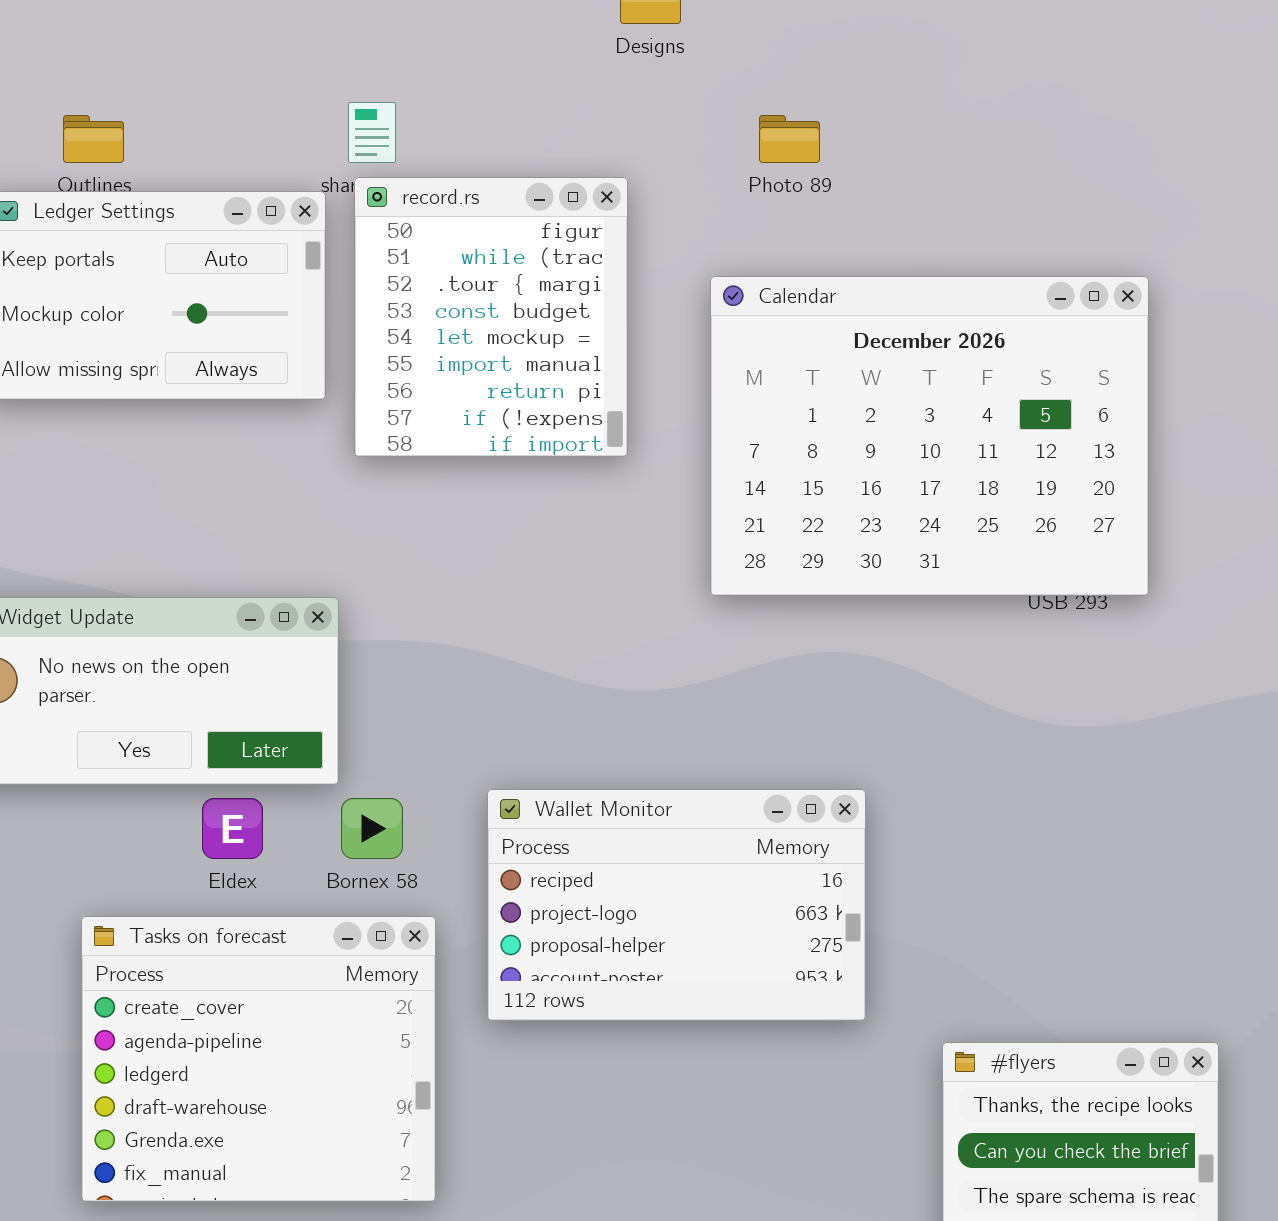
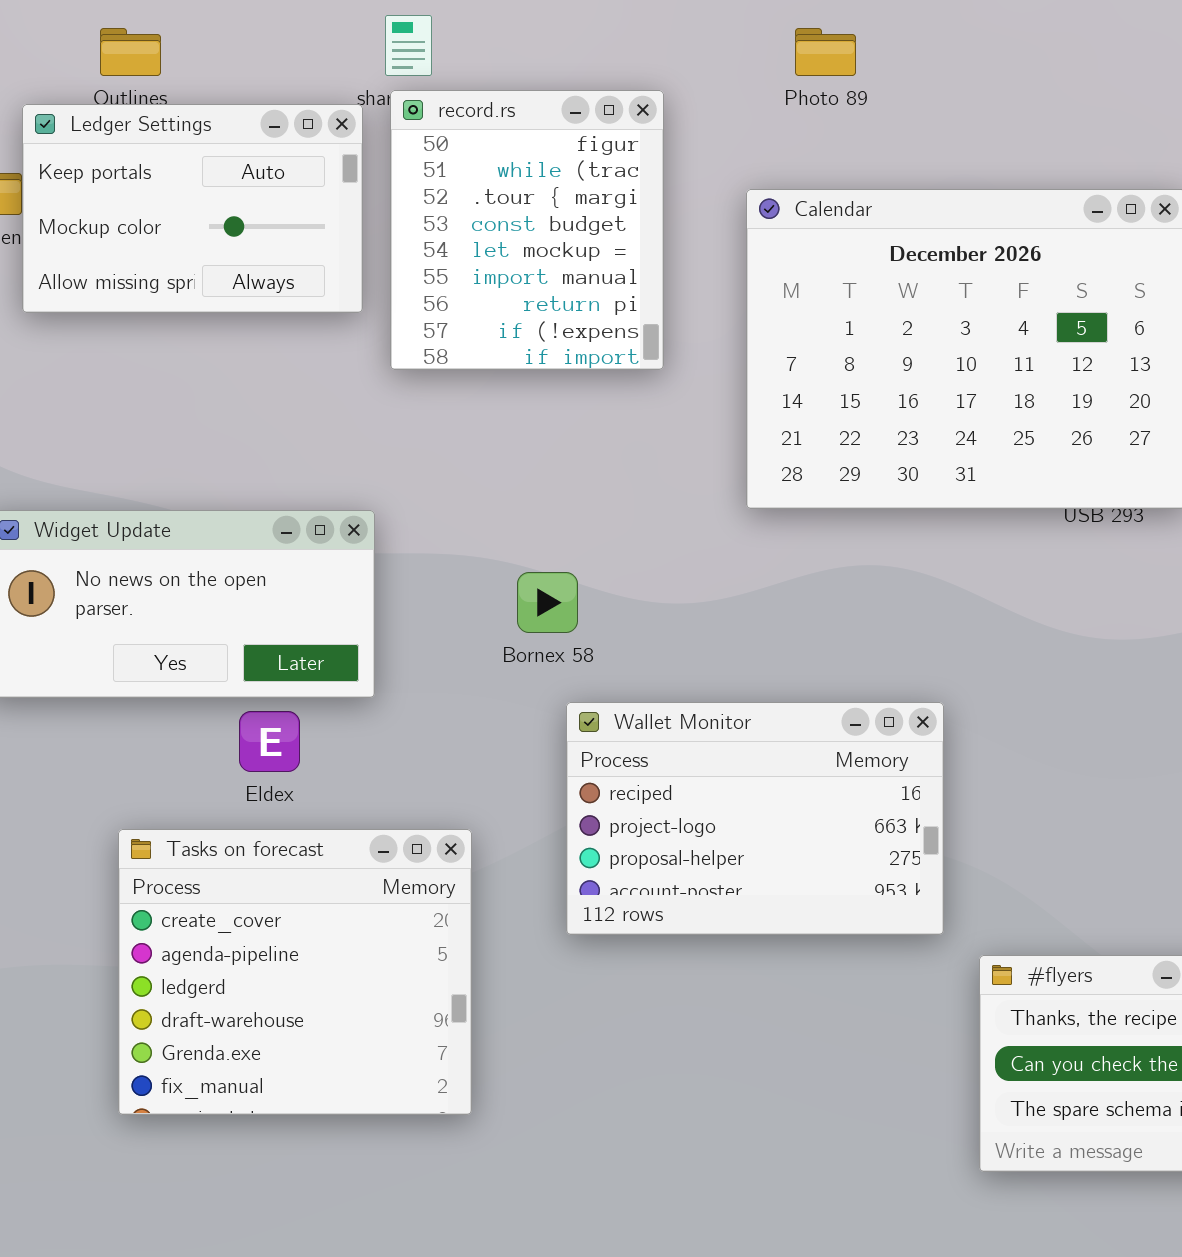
Wallet Monitor: [487,789,866,1021] -> [566,702,944,935], moved
Bornex 58: [341,798,403,859] -> [517,572,578,633], moved

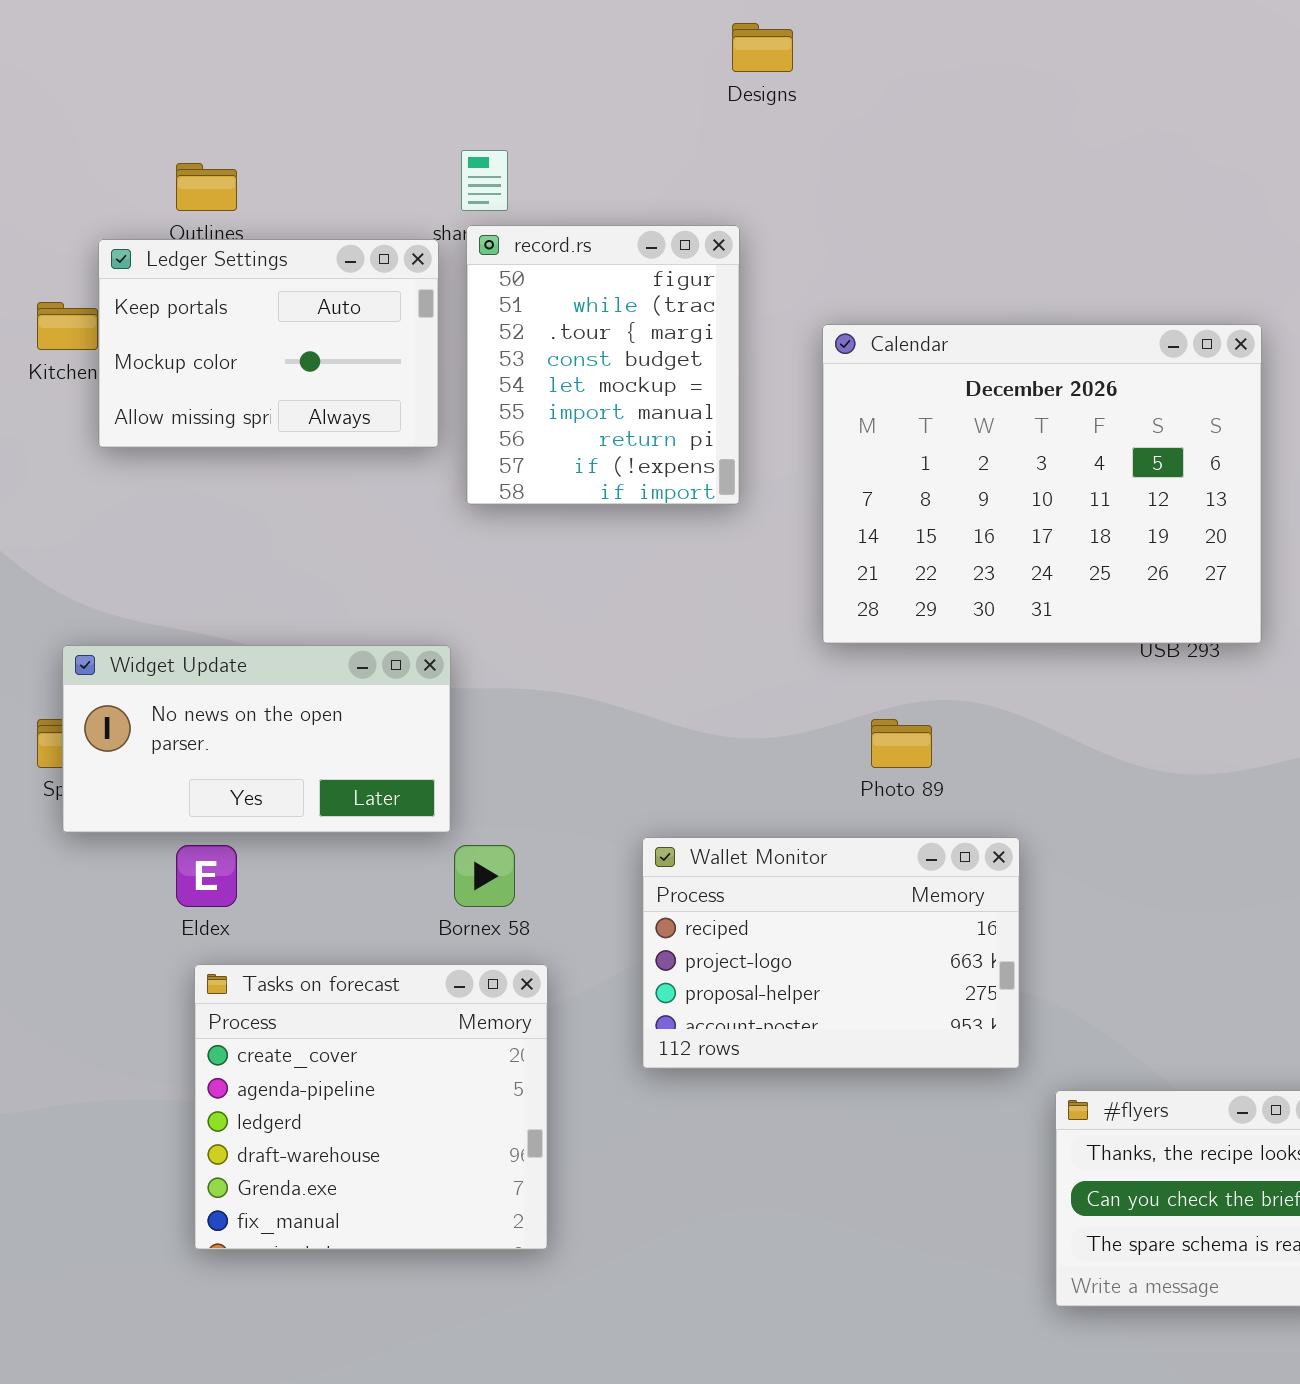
Photo 89: [795,28,856,76] -> [871,719,932,768], moved
Bornex 58: [517,572,578,633] -> [454,845,515,907], moved
Eldex: [239,711,300,772] -> [176,845,237,907], moved

